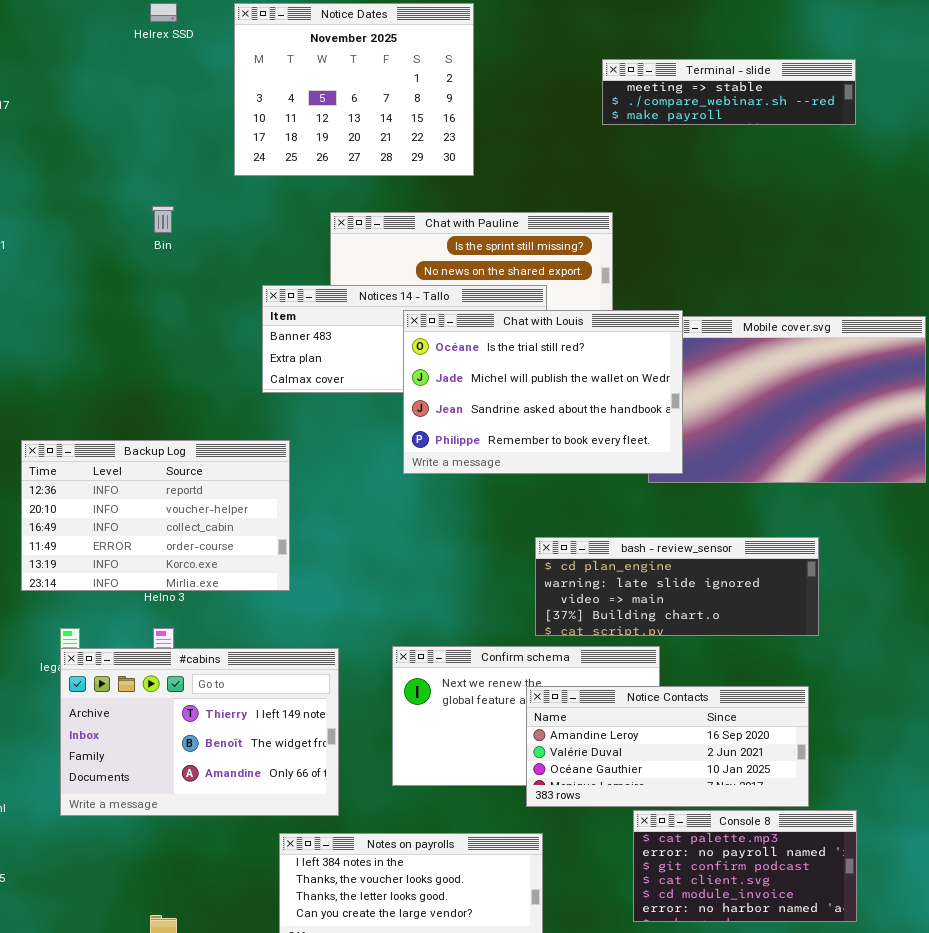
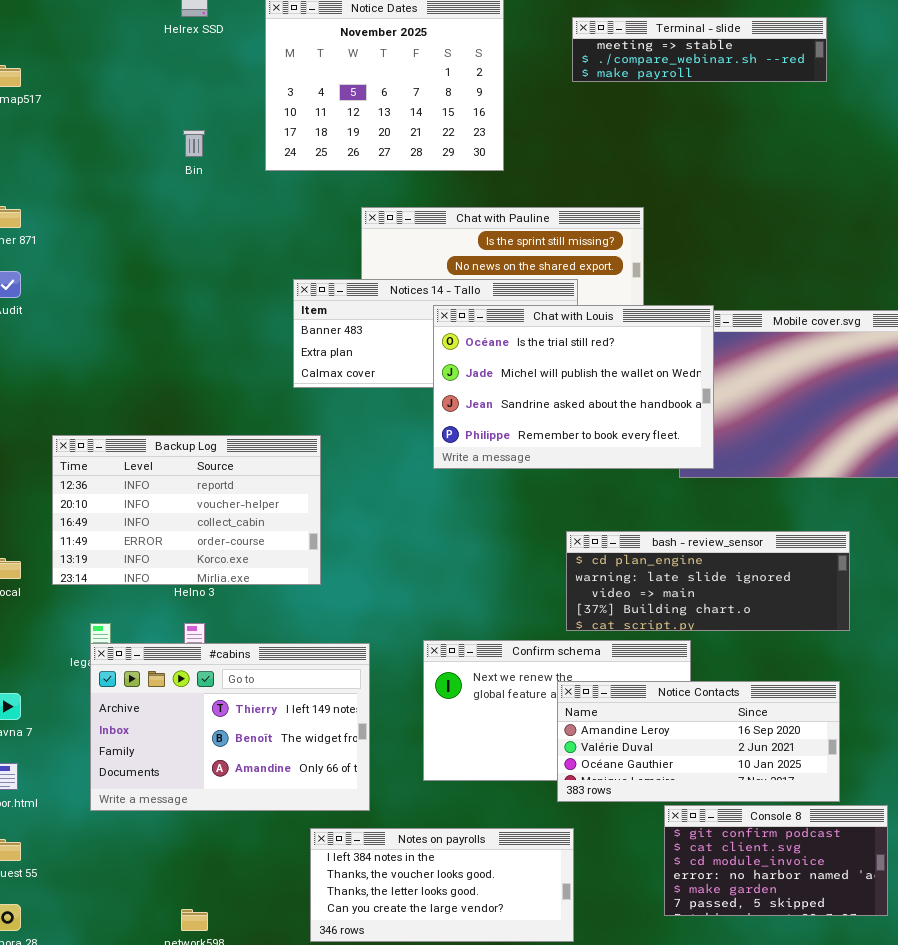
Terminal - slide: [602,59,856,125] -> [572,17,827,82], moved
Bin: [152,206,174,233] -> [183,130,205,157], moved
Console 8: [633,810,857,922] -> [664,805,888,916], scrolled down 2 rows

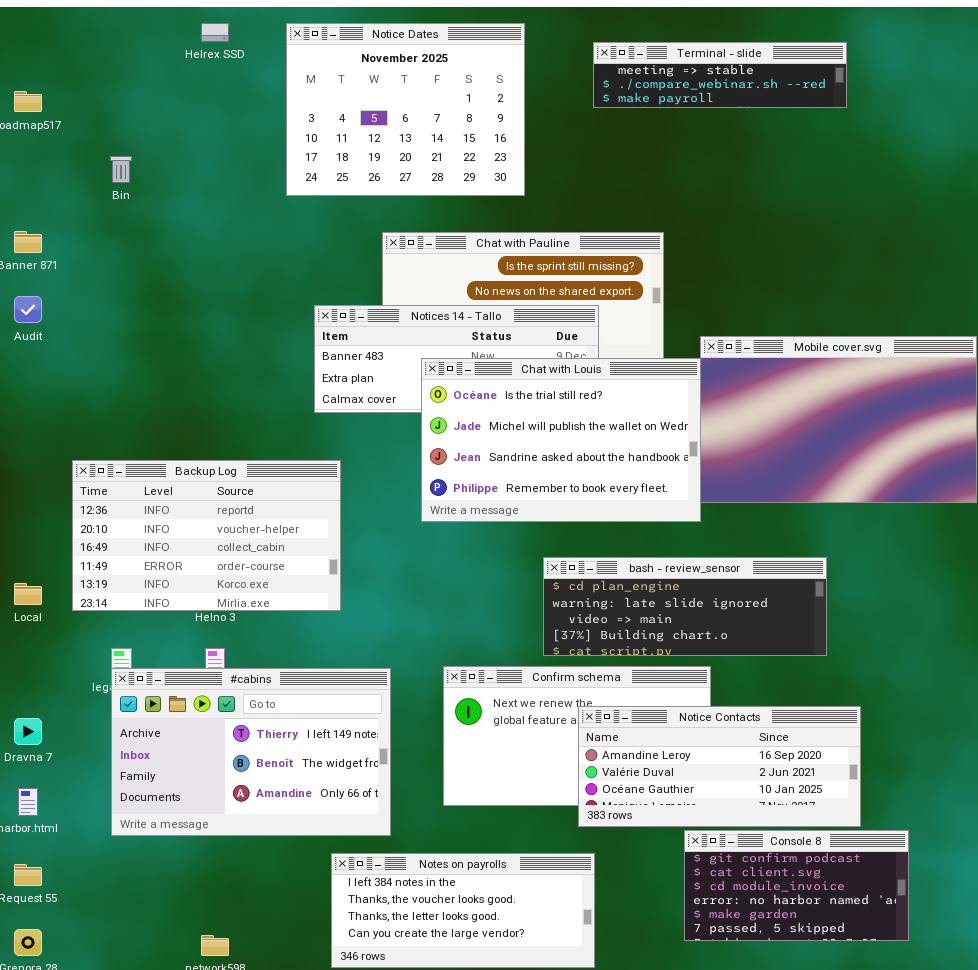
Bin: [183,130,205,157] -> [110,156,132,183], moved
Chat with Louis: [433,305,714,469] -> [421,358,701,522], moved
bash - review_sensor: [566,531,850,631] -> [543,557,827,656], moved

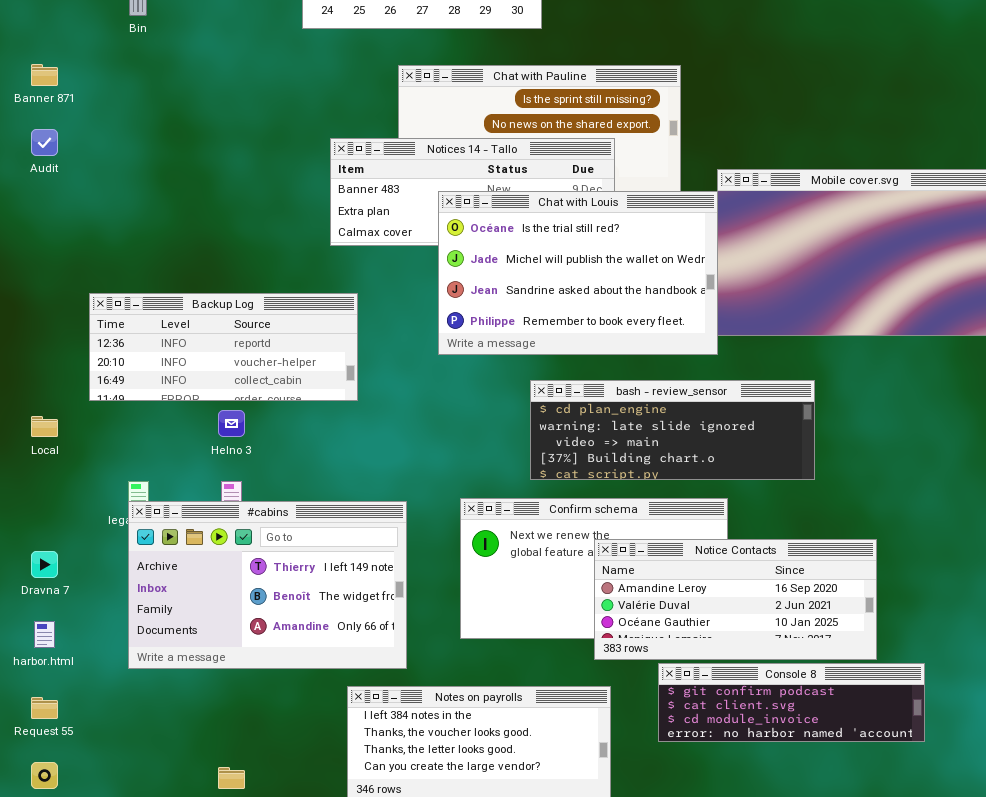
Backup Log: [72,460,341,611] -> [89,293,358,401], resized
bash - review_sensor: [543,557,827,656] -> [530,380,815,480], moved
Console 8: [684,830,909,941] -> [658,663,925,742], resized

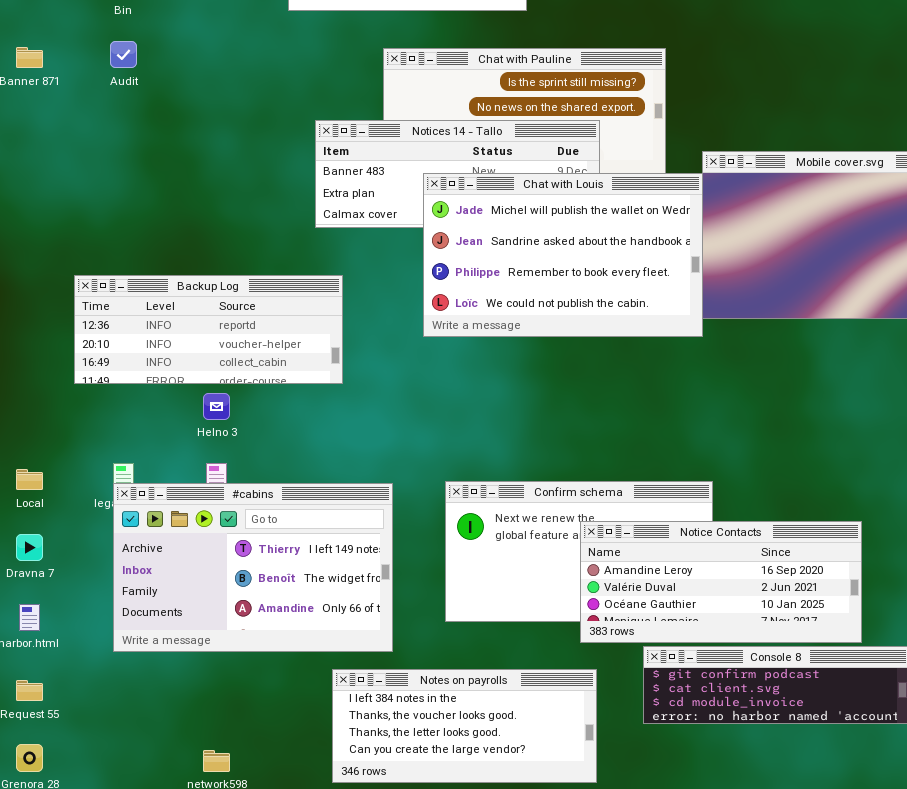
Audit: [31,129,58,156] -> [110,41,137,68], moved
Chat with Louis: [438,191,718,355] -> [423,173,703,337], scrolled down 1 row
bash - review_sensor: [530,380,815,480] -> none, closed
Local: [31,416,58,437] -> [16,469,43,490], moved

